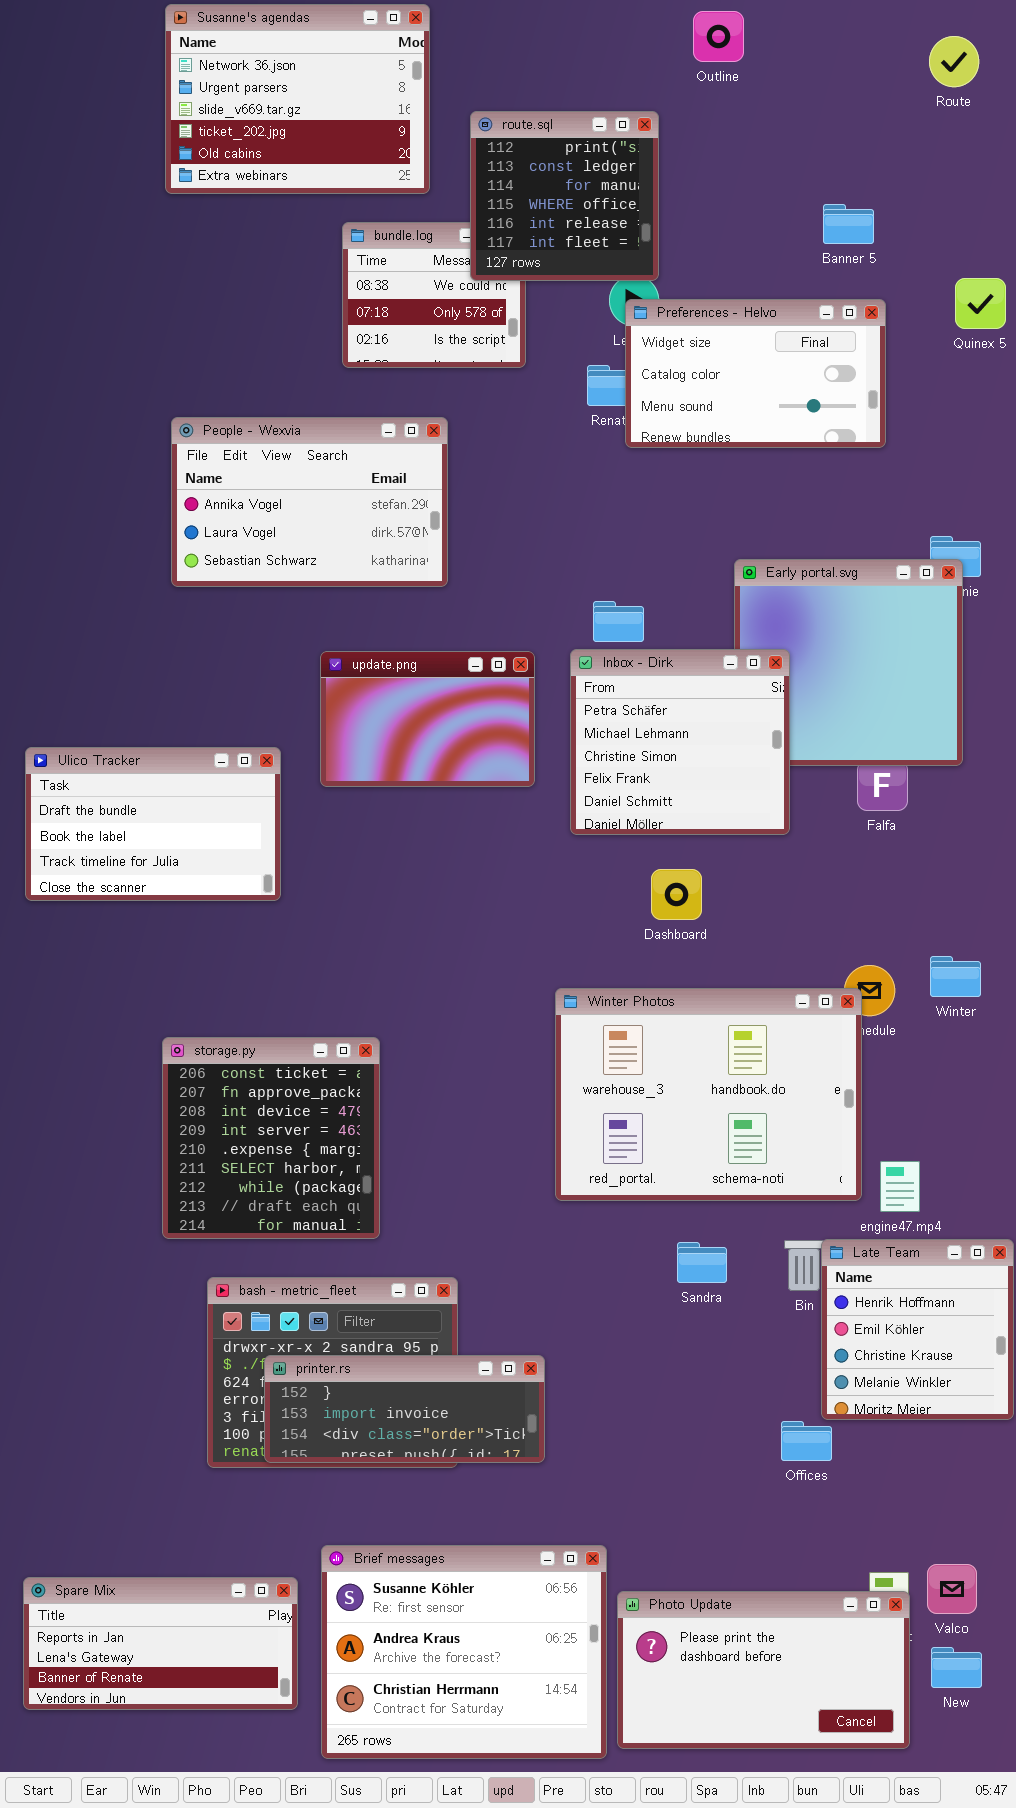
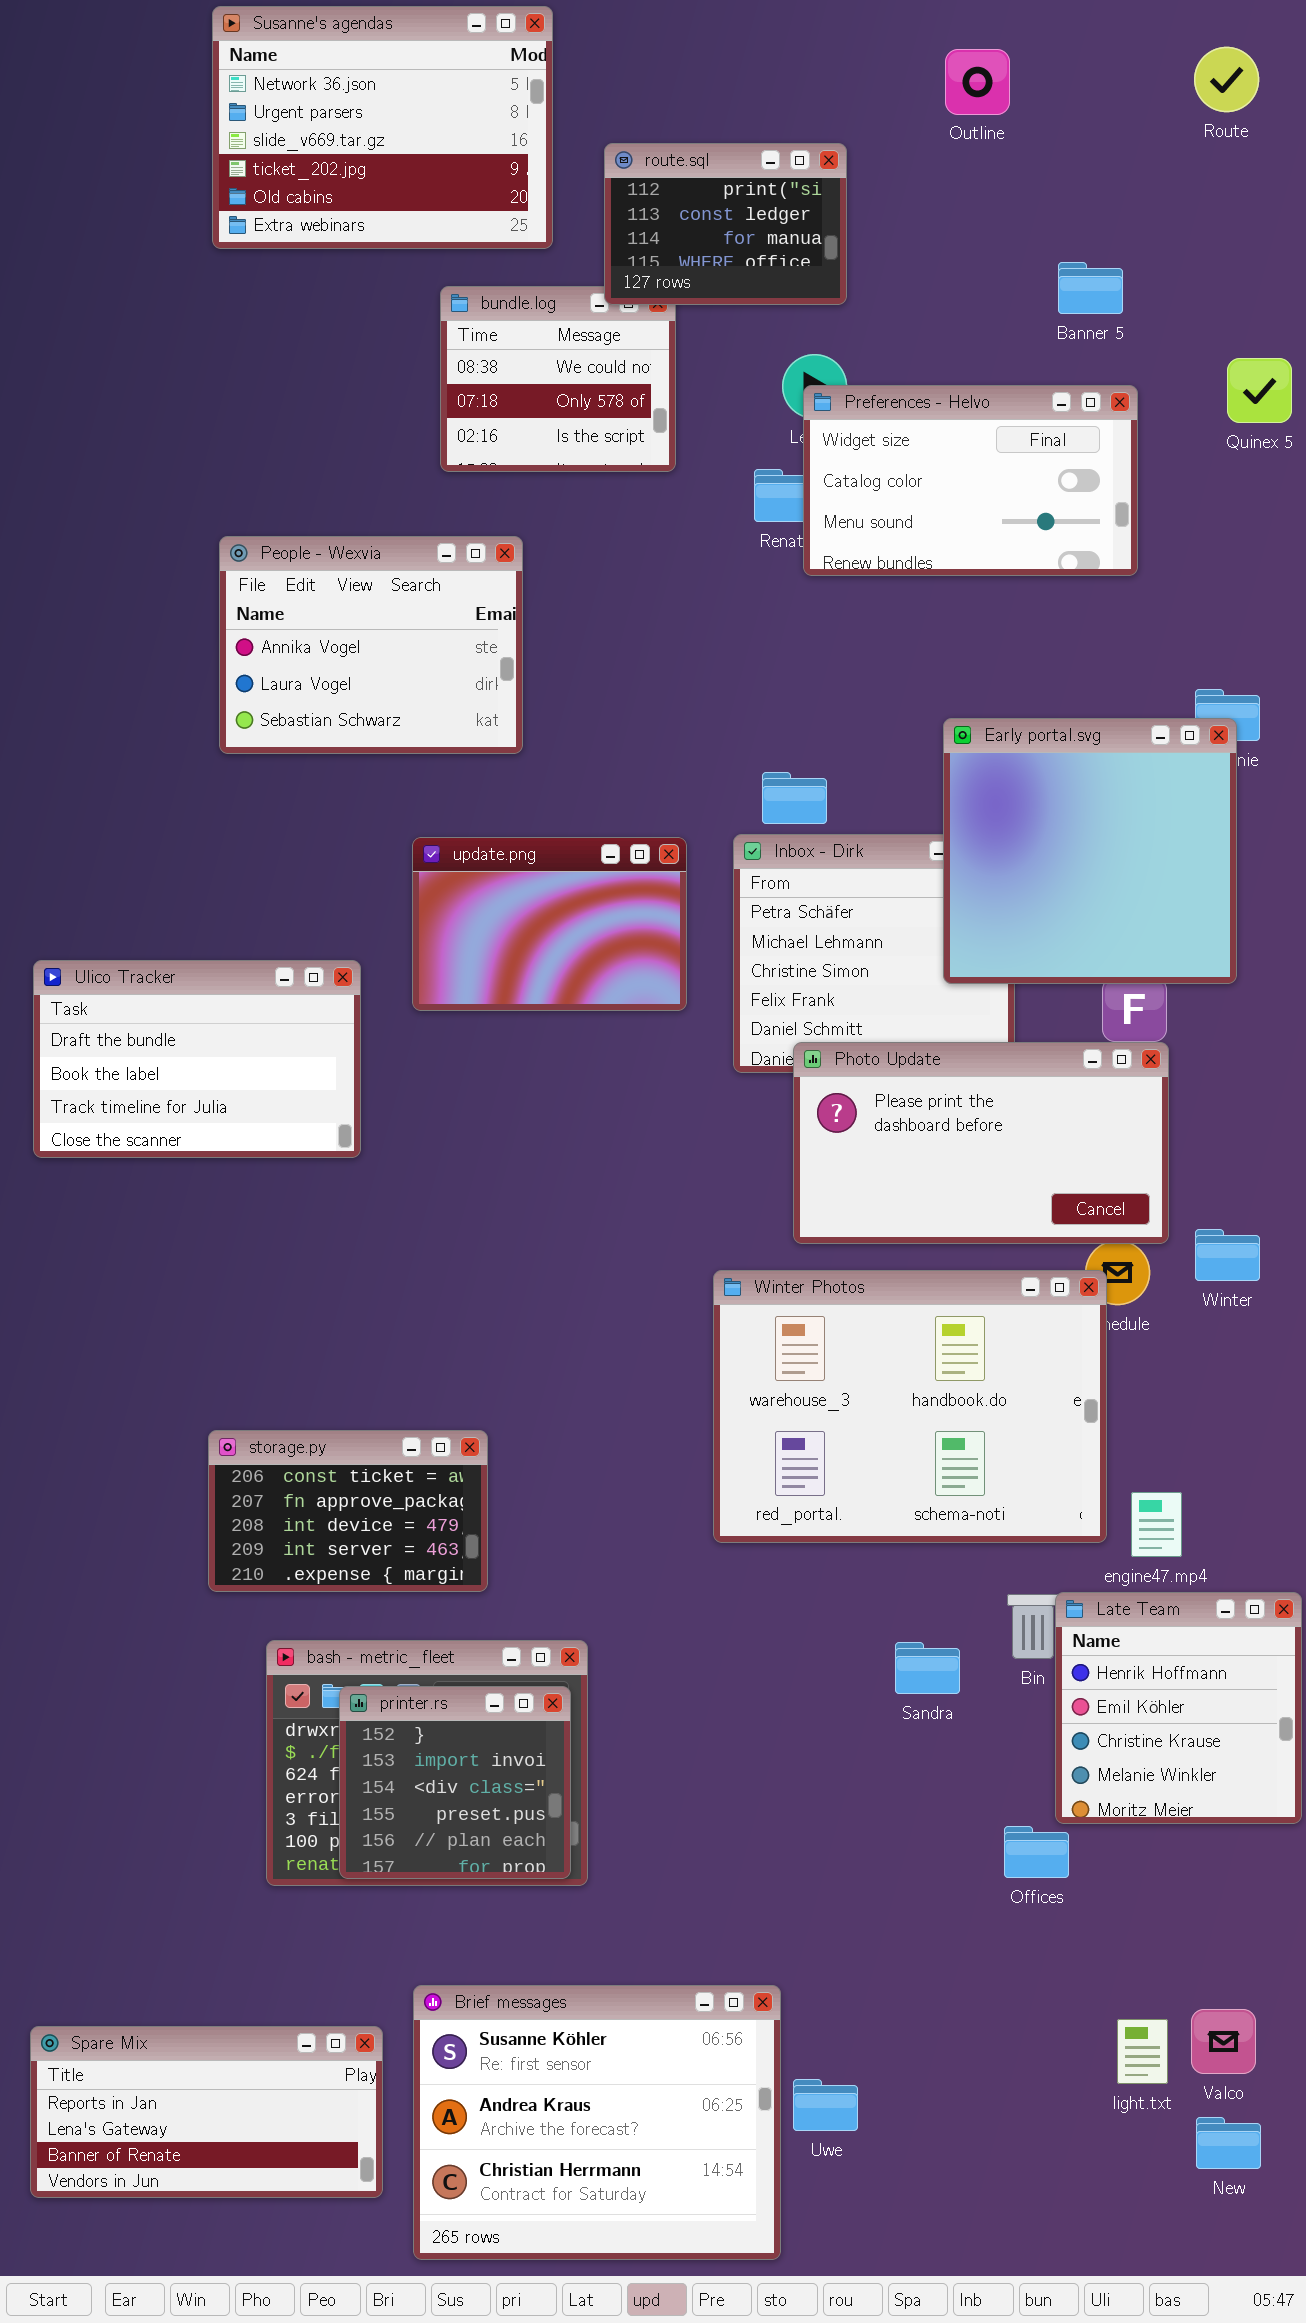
Outline: [693,11,744,62] -> [945,49,1010,115], moved
route.sql: [470,111,659,281] -> [604,143,847,305], resized
People - Wexvia: [171,417,448,587] -> [219,536,523,754], resized
Early portal.svg: [734,559,963,766] -> [943,718,1237,984], raised
storage.py: [162,1037,380,1239] -> [208,1430,488,1592], resized
Sandra: [677,1242,727,1283] -> [895,1642,960,1694], moved
printer.rs: [264,1355,545,1463] -> [339,1686,571,1879], resized
Photo Update: [617,1591,910,1749] -> [793,1042,1169,1244], moved

